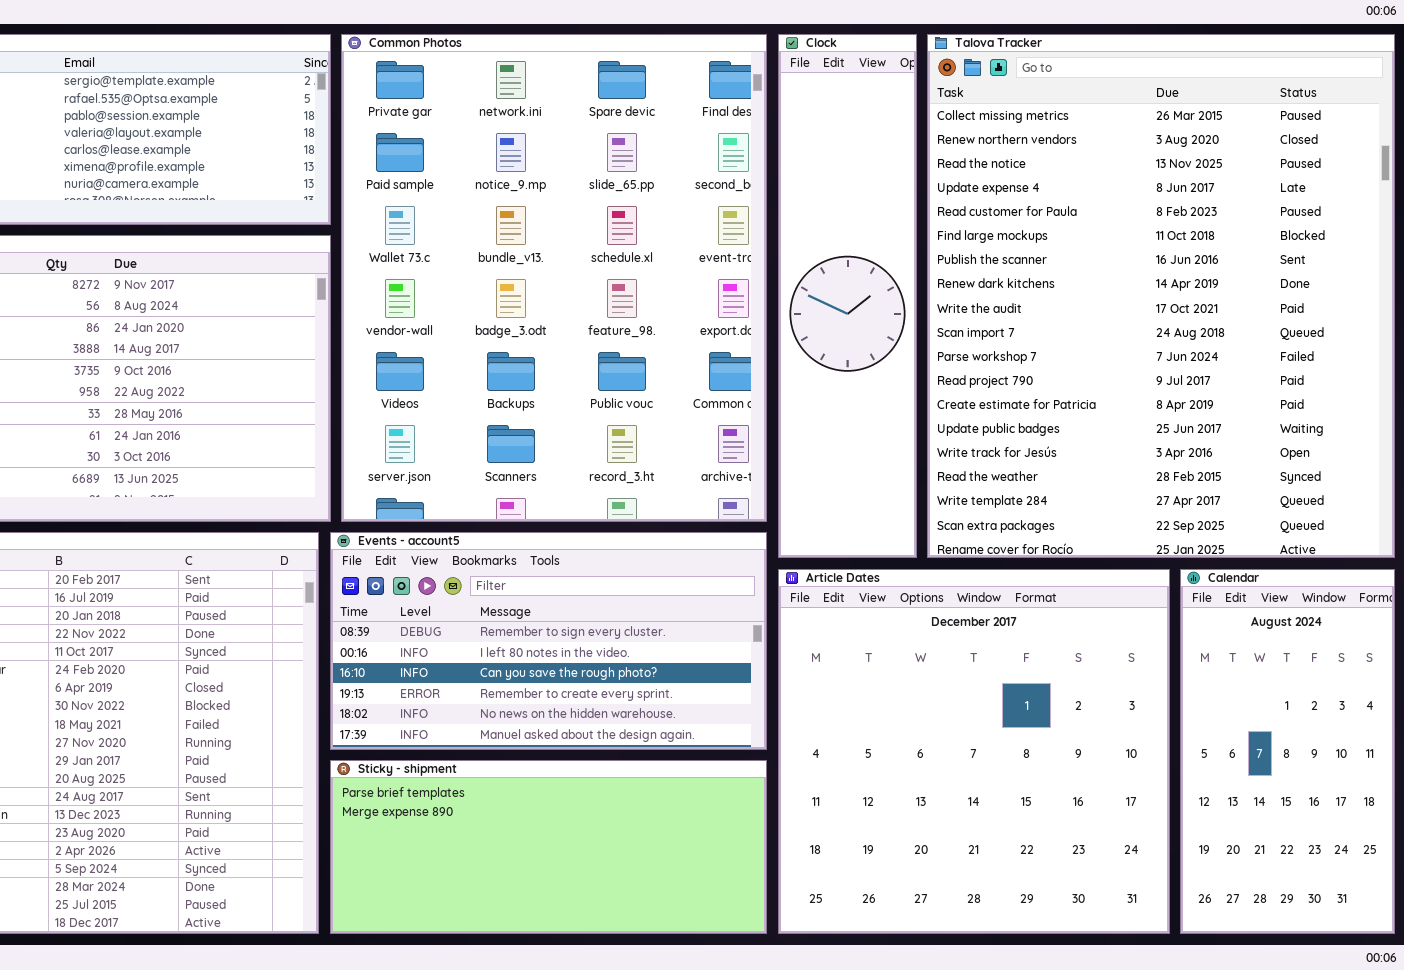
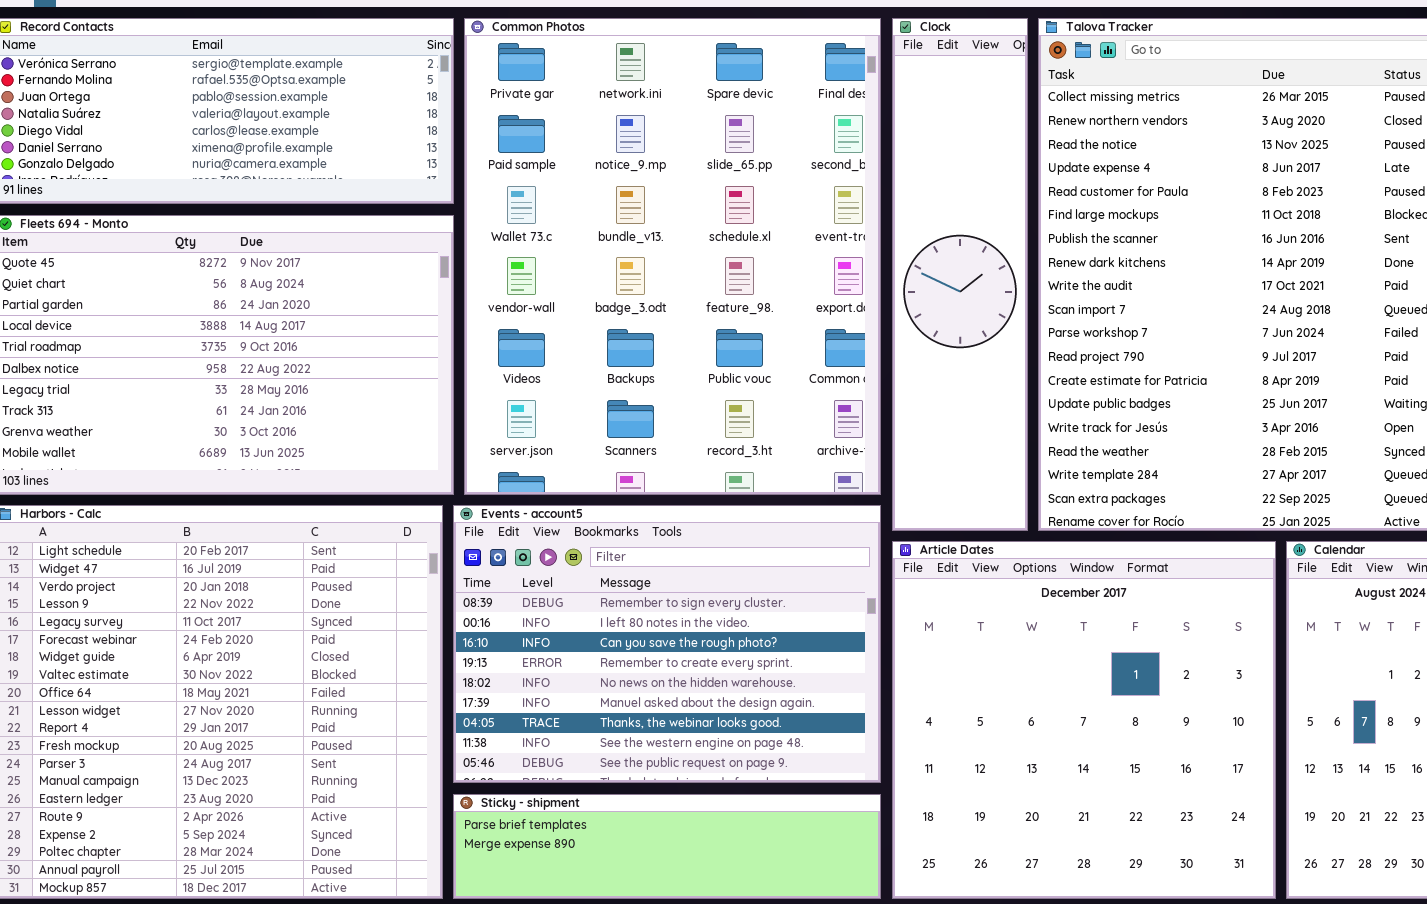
Events - account5: [330,532,767,750] -> [453,505,881,783], resized
Sticky - shipment: [330,760,767,934] -> [453,794,881,899], resized

